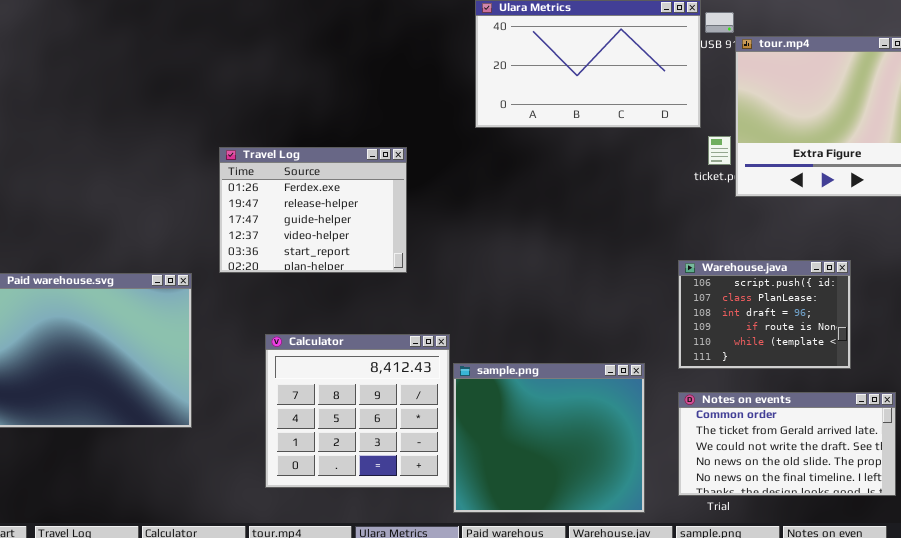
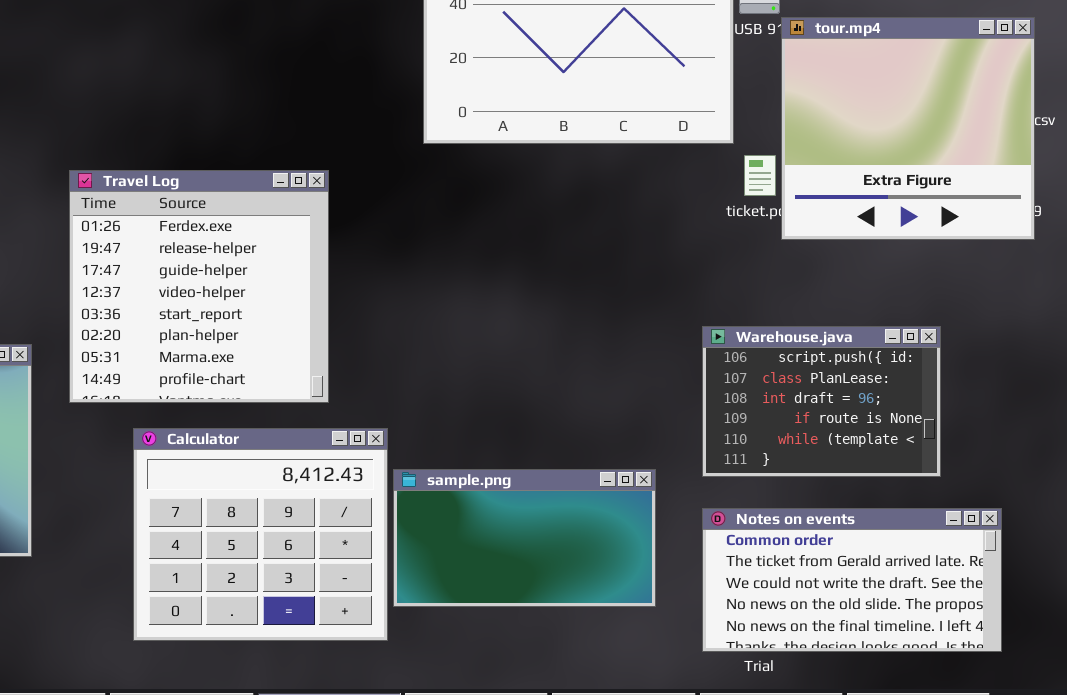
Travel Log: [219,147,407,273] -> [69,170,329,403], resized
sample.png: [453,363,645,513] -> [393,469,656,607], resized

